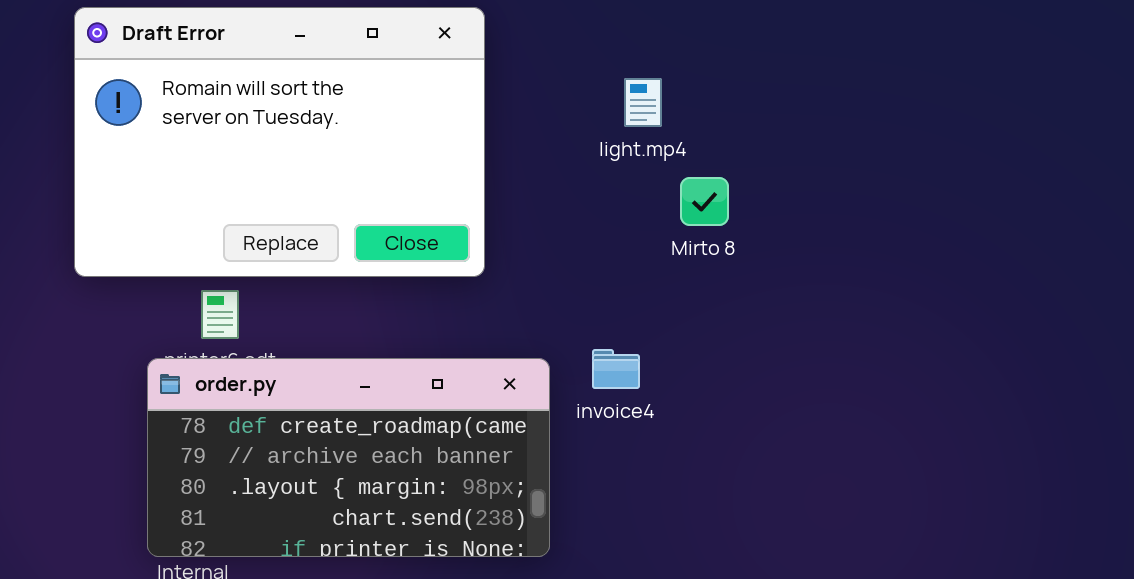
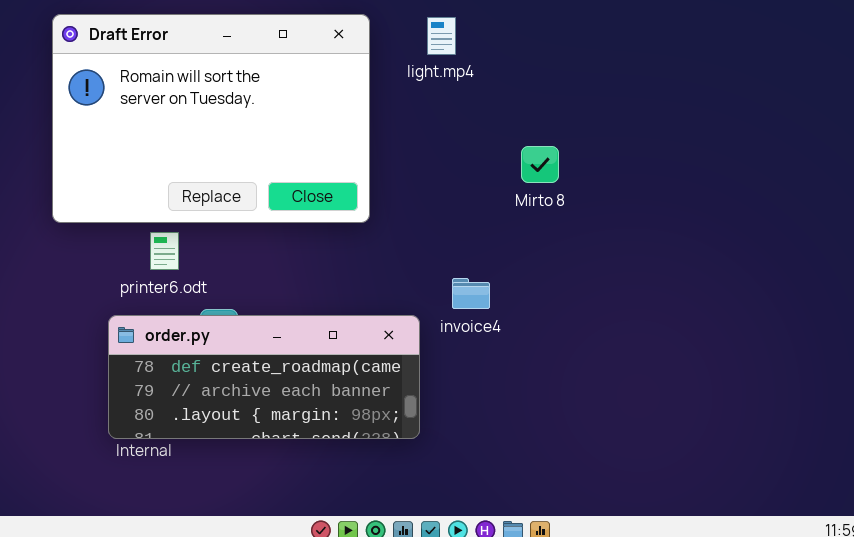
light.mp4: [624,78,662,127] -> [427,17,456,55], moved
order.py: [147,358,550,557] -> [108,315,420,439], resized

